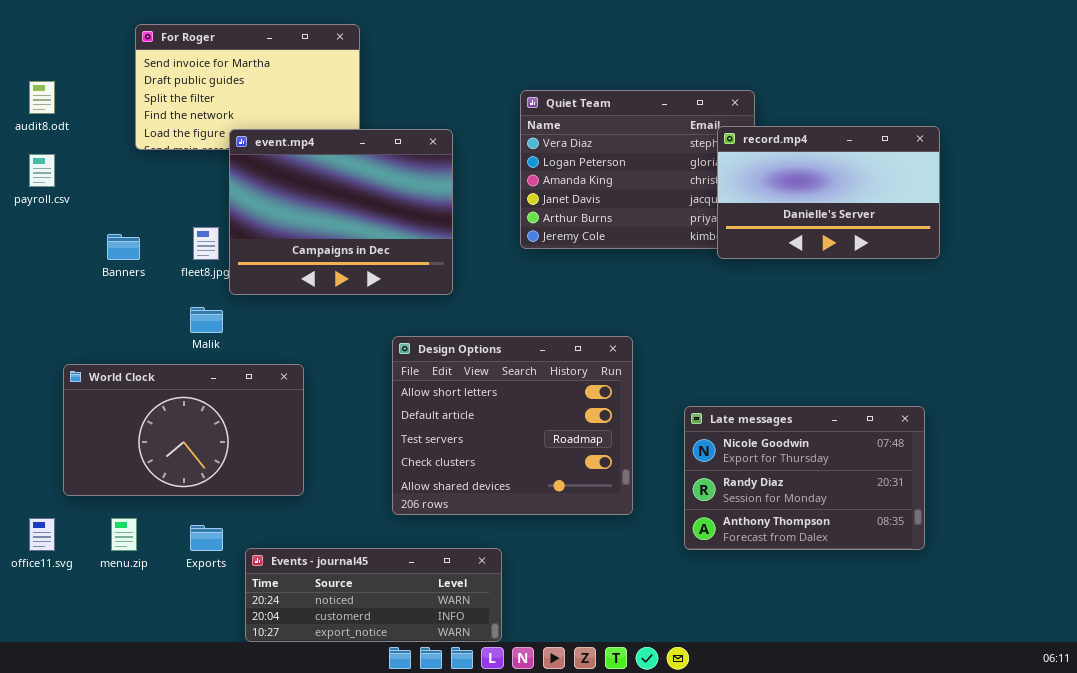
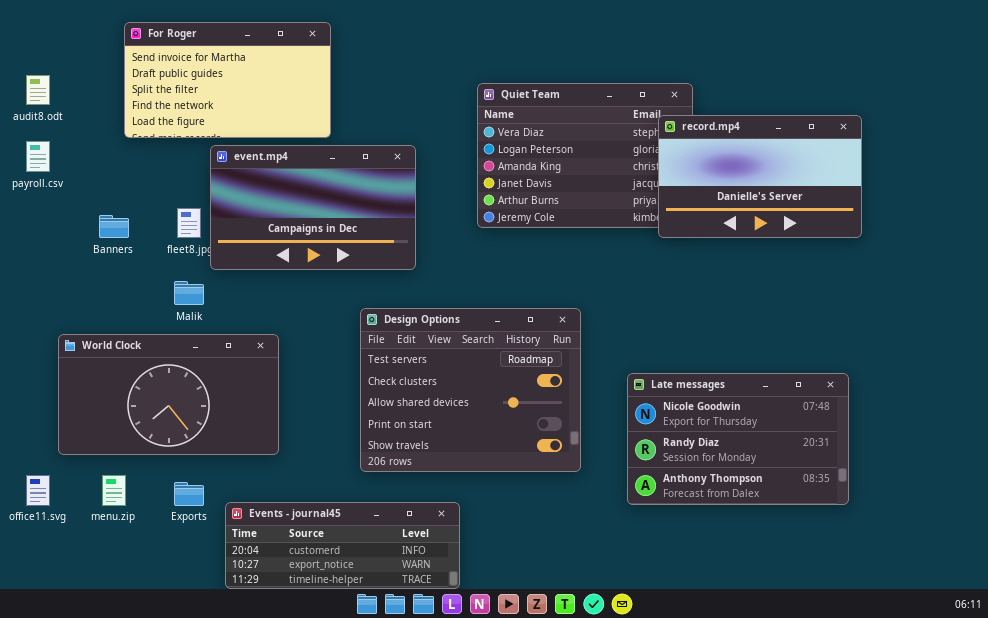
event.mp4: [229,129,453,295] -> [210,145,416,270], resized
Design Options: [392,336,633,515] -> [360,308,581,472], scrolled down 2 rows
Events - journal45: [245,548,502,642] -> [225,502,460,589], scrolled down 1 row

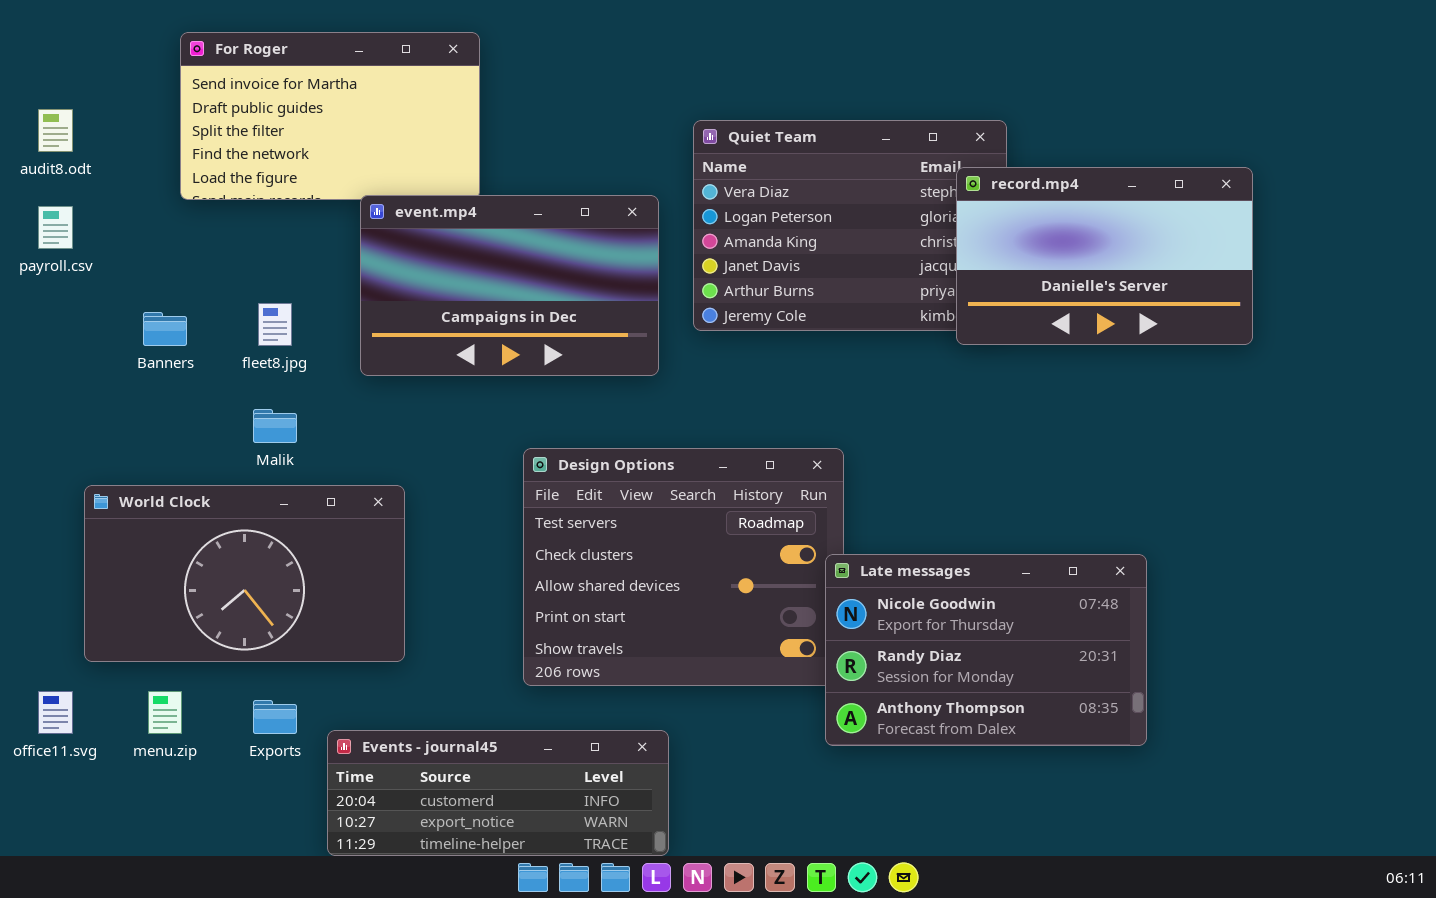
event.mp4: [210,145,416,270] -> [360,195,659,376], moved
Late messages: [627,373,849,505] -> [825,554,1147,746], moved

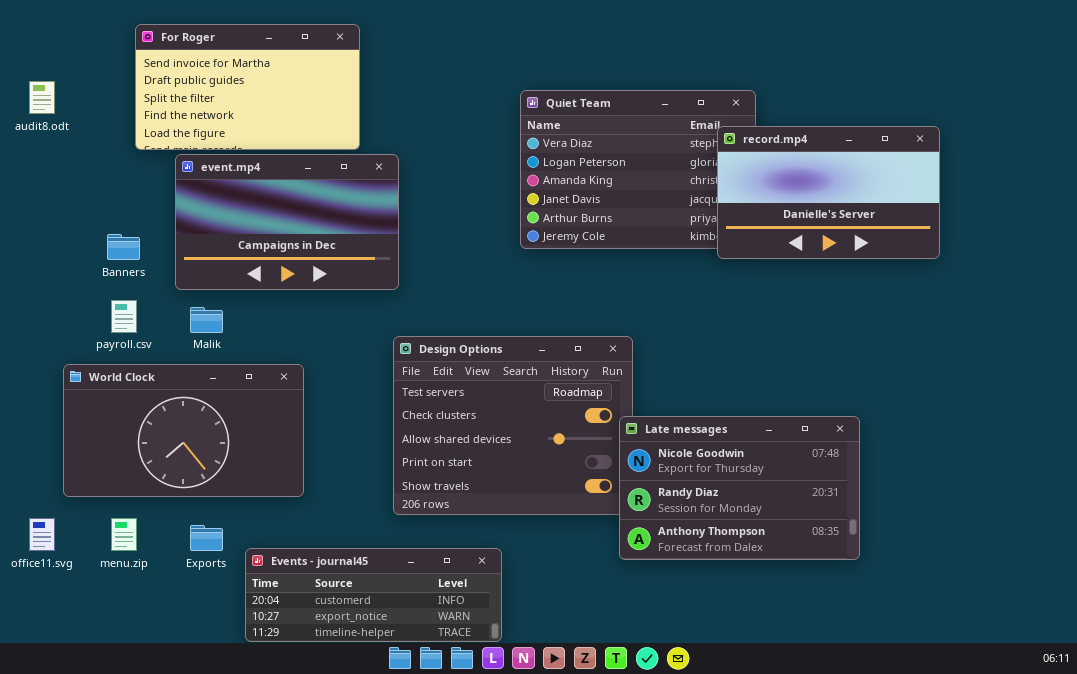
event.mp4: [360,195,659,376] -> [175,154,399,290], moved
payroll.csv: [38,206,73,249] -> [111,300,137,333], moved

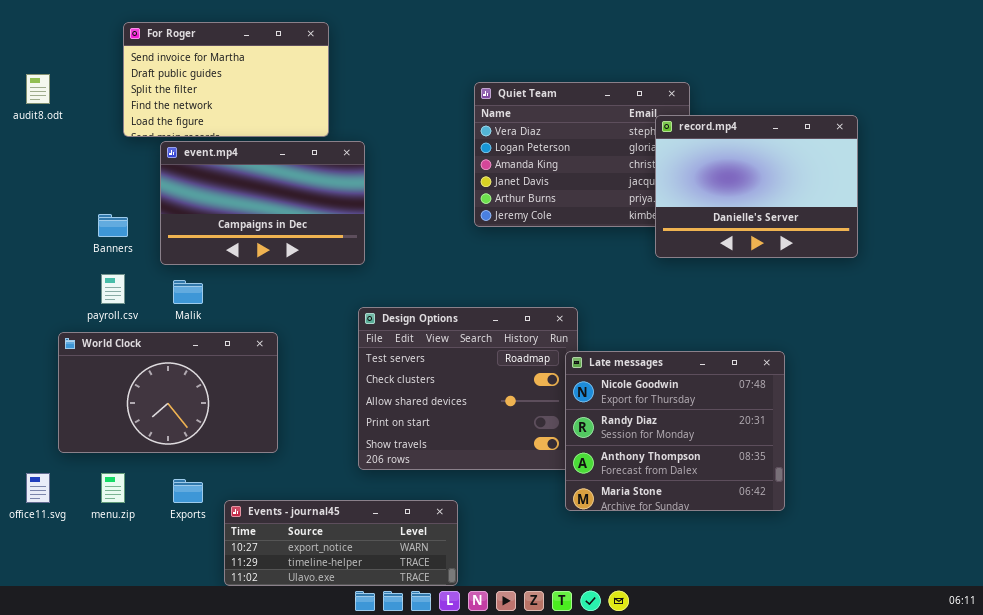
record.mp4: [717,126,940,259] -> [655,115,858,258], resized
Late messages: [619,416,860,560] -> [565,351,785,511], resized
Events - journal45: [245,548,502,642] -> [224,500,458,586], scrolled down 1 row

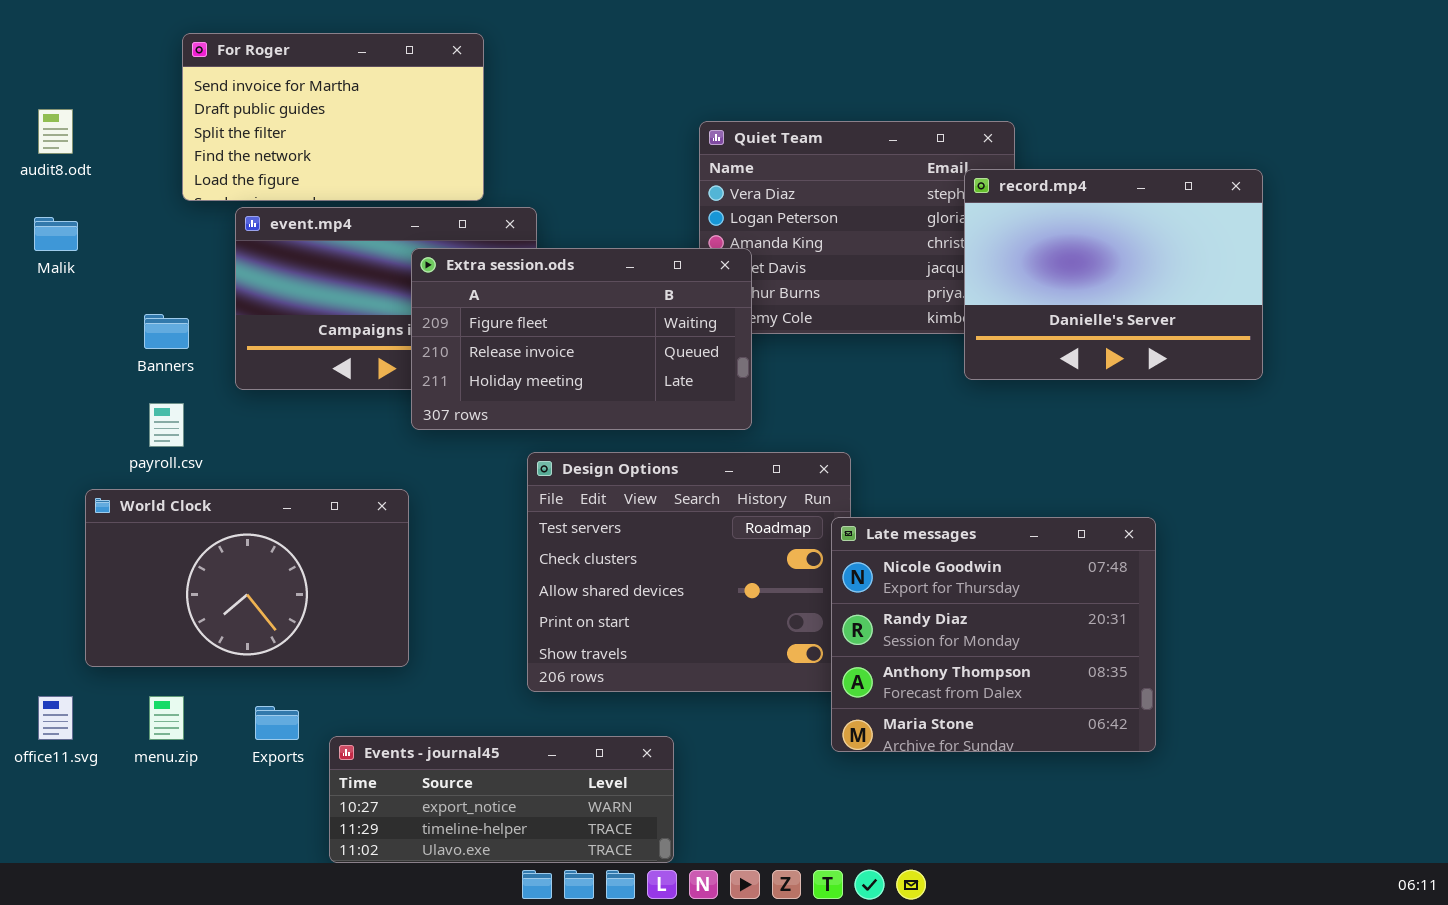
Extra session.ods: none -> [411,248,752,430], opened
Malik: [173,280,203,304] -> [34,217,78,251], moved

